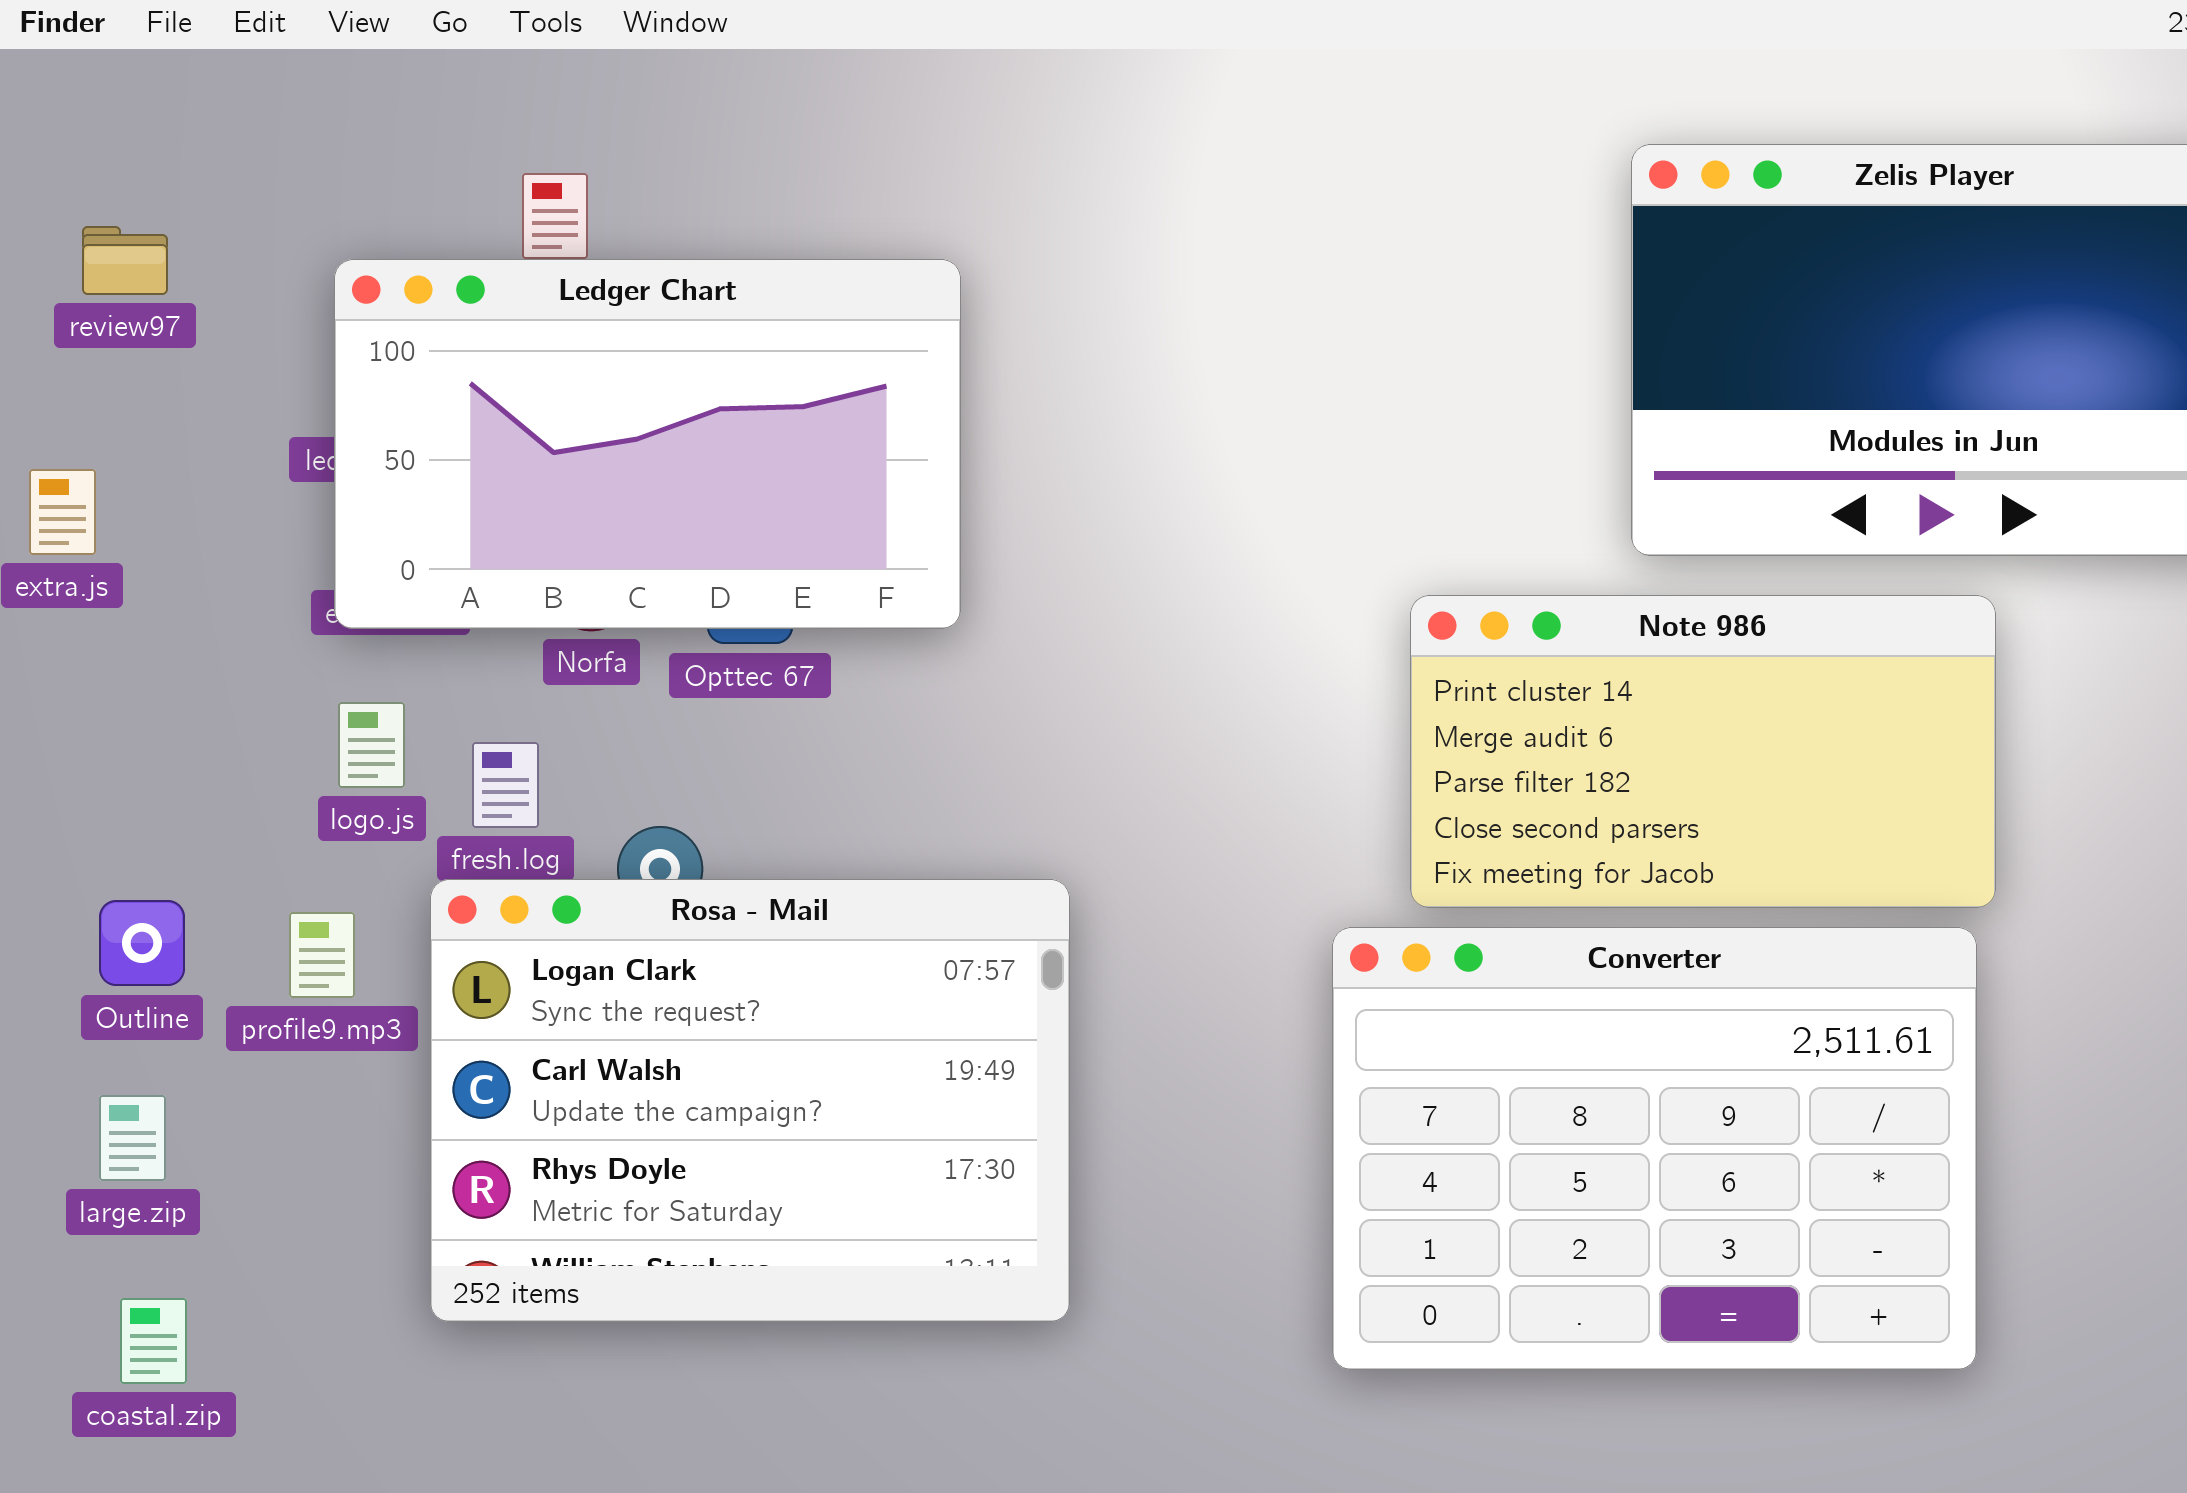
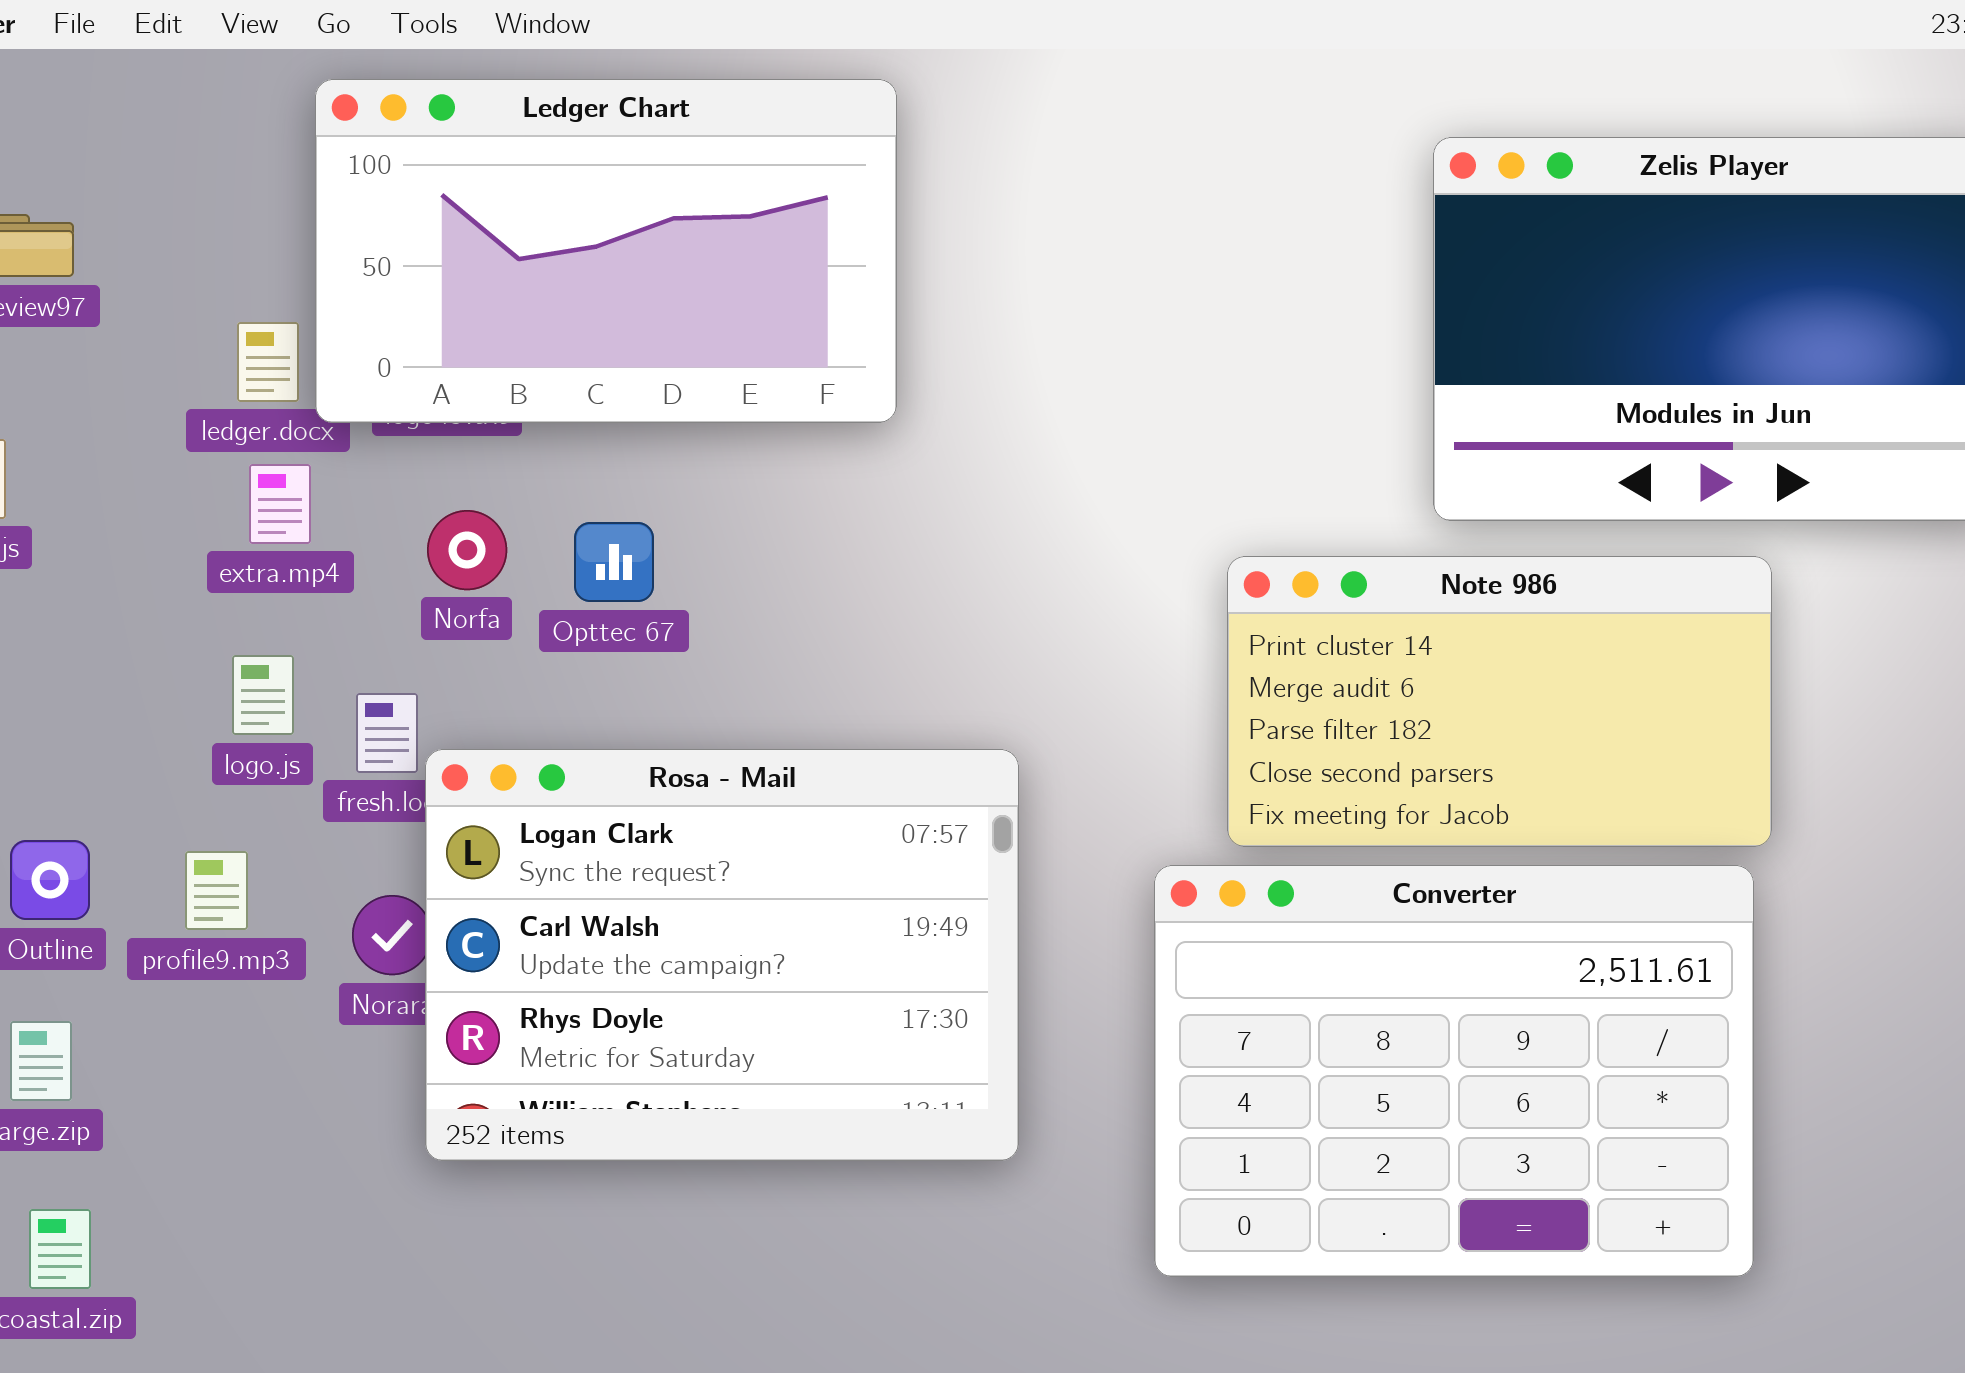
Ledger Chart: [334,259,961,629] -> [315,79,897,423], moved
Rosa - Mail: [430,879,1070,1322] -> [425,749,1019,1161], moved

